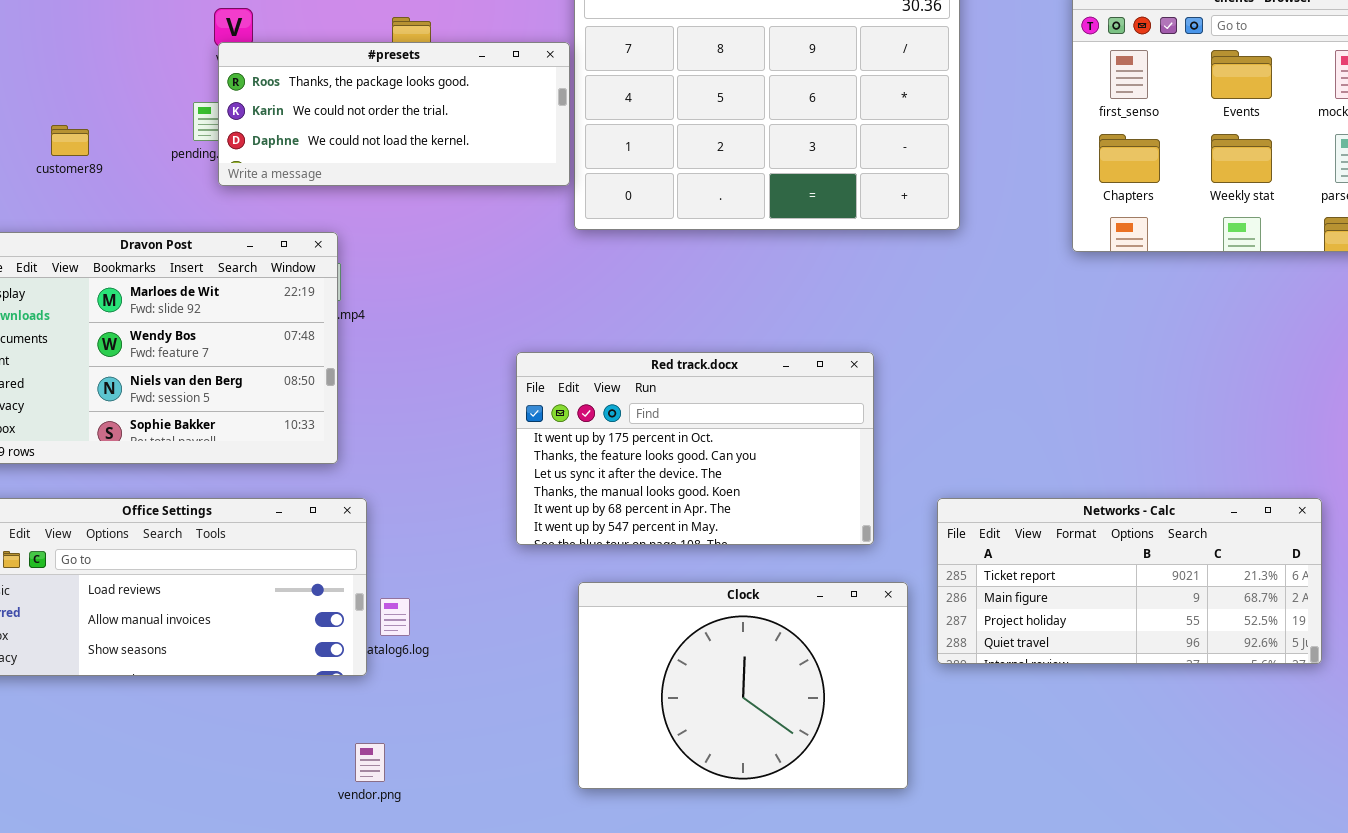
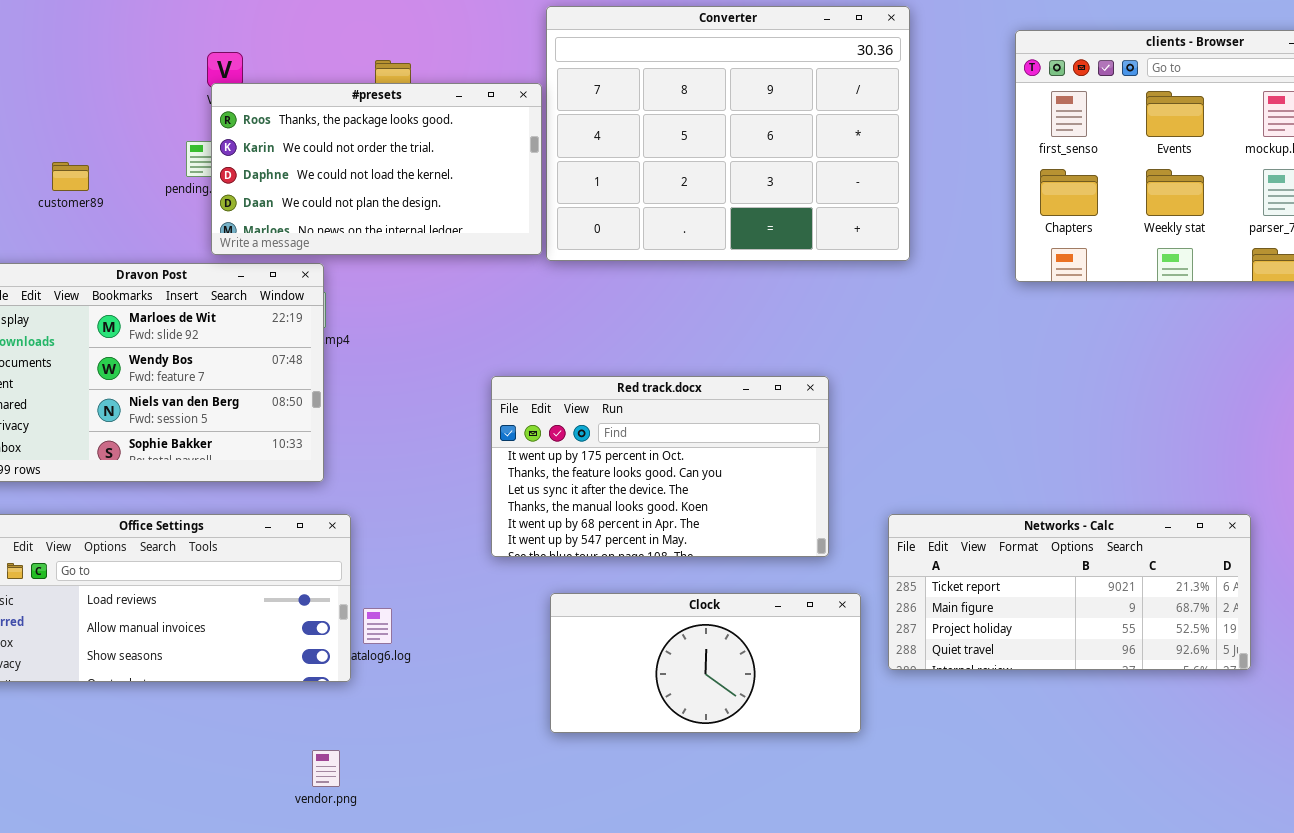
#presets: [218,42,570,186] -> [211,83,542,255], resized
Clock: [578,582,908,789] -> [550,593,861,733], resized
vendor.png: [355,743,385,782] -> [312,750,340,787], moved

